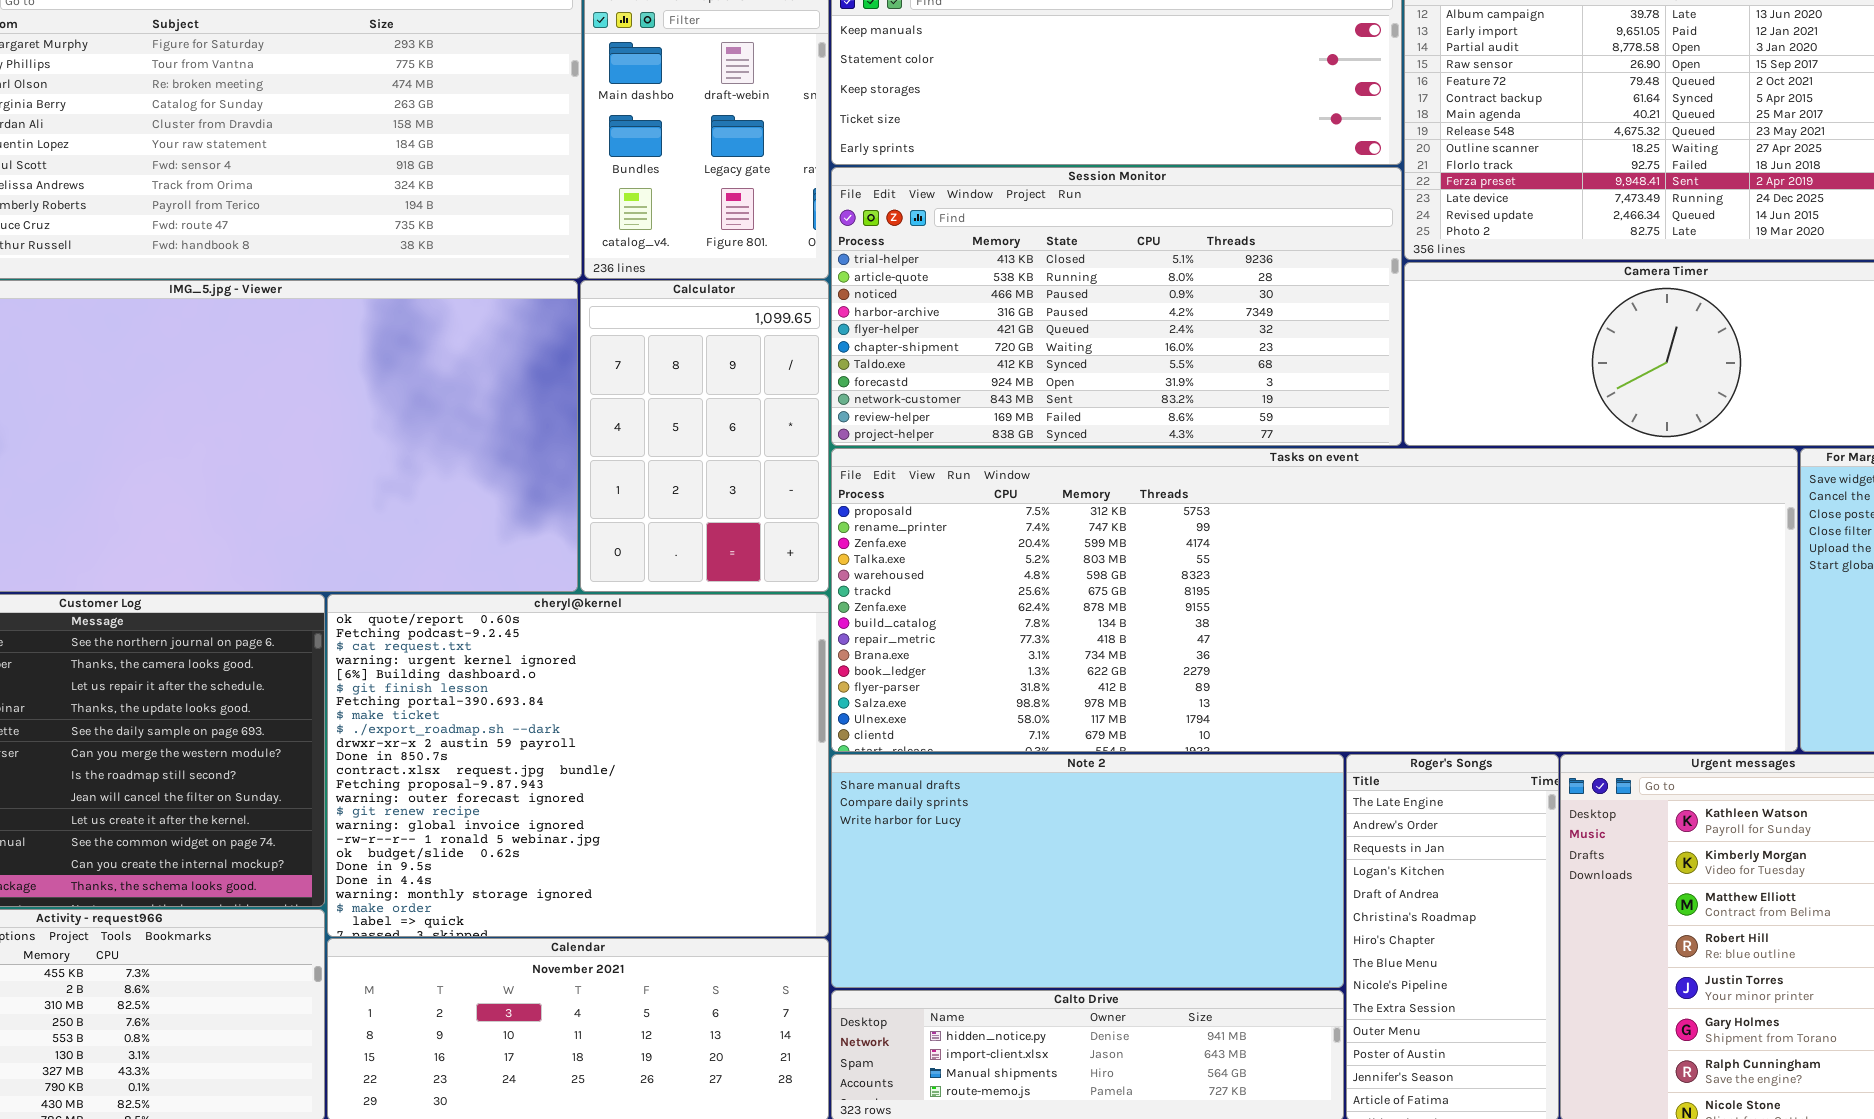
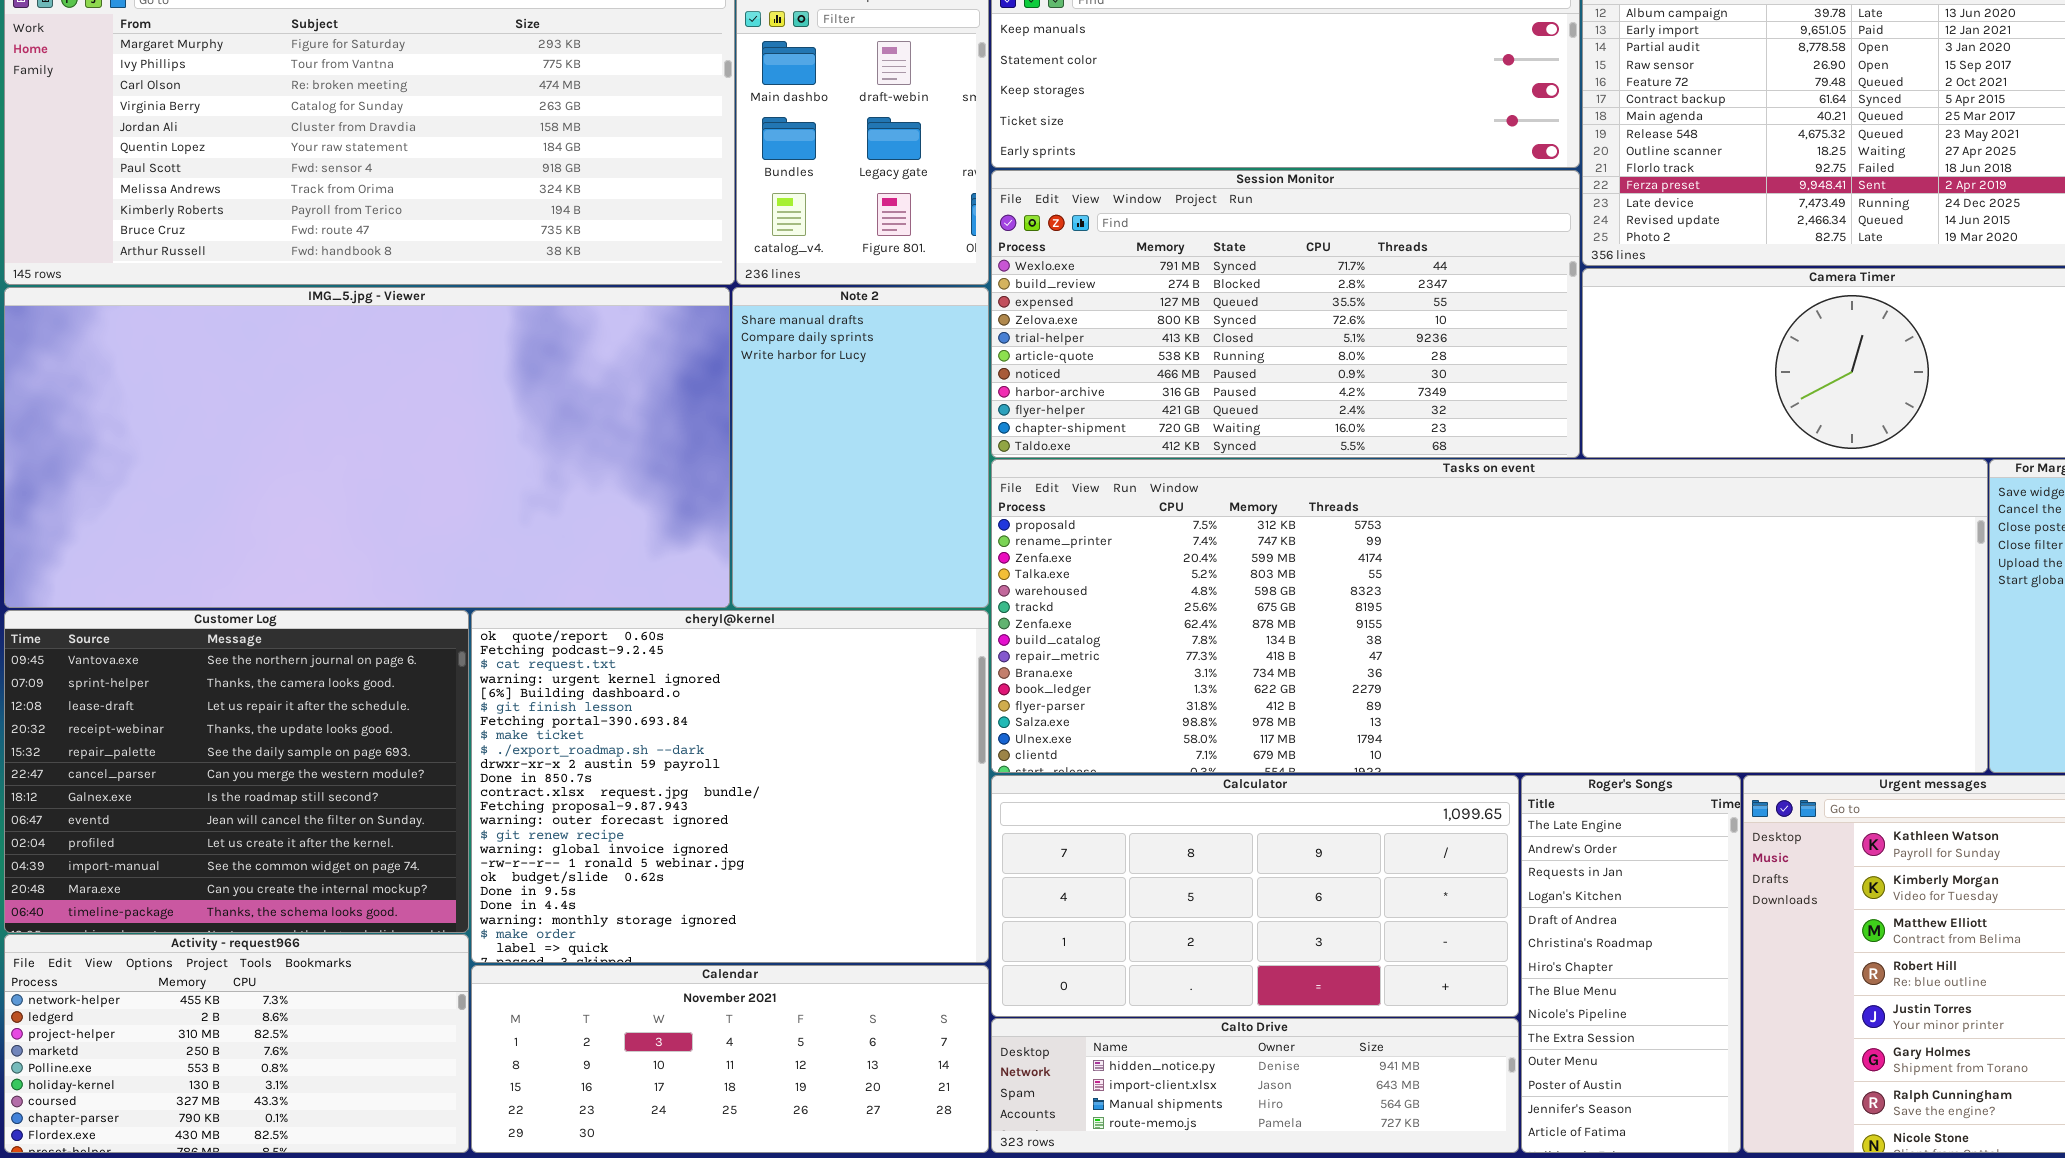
Session Monitor: [831,167,1402,446] -> [991,170,1580,458], scrolled up 4 rows
Calculator: [580,280,829,592] -> [991,775,1519,1017], moved, resized
Note 2: [831,754,1344,988] -> [732,287,989,608], moved, resized

